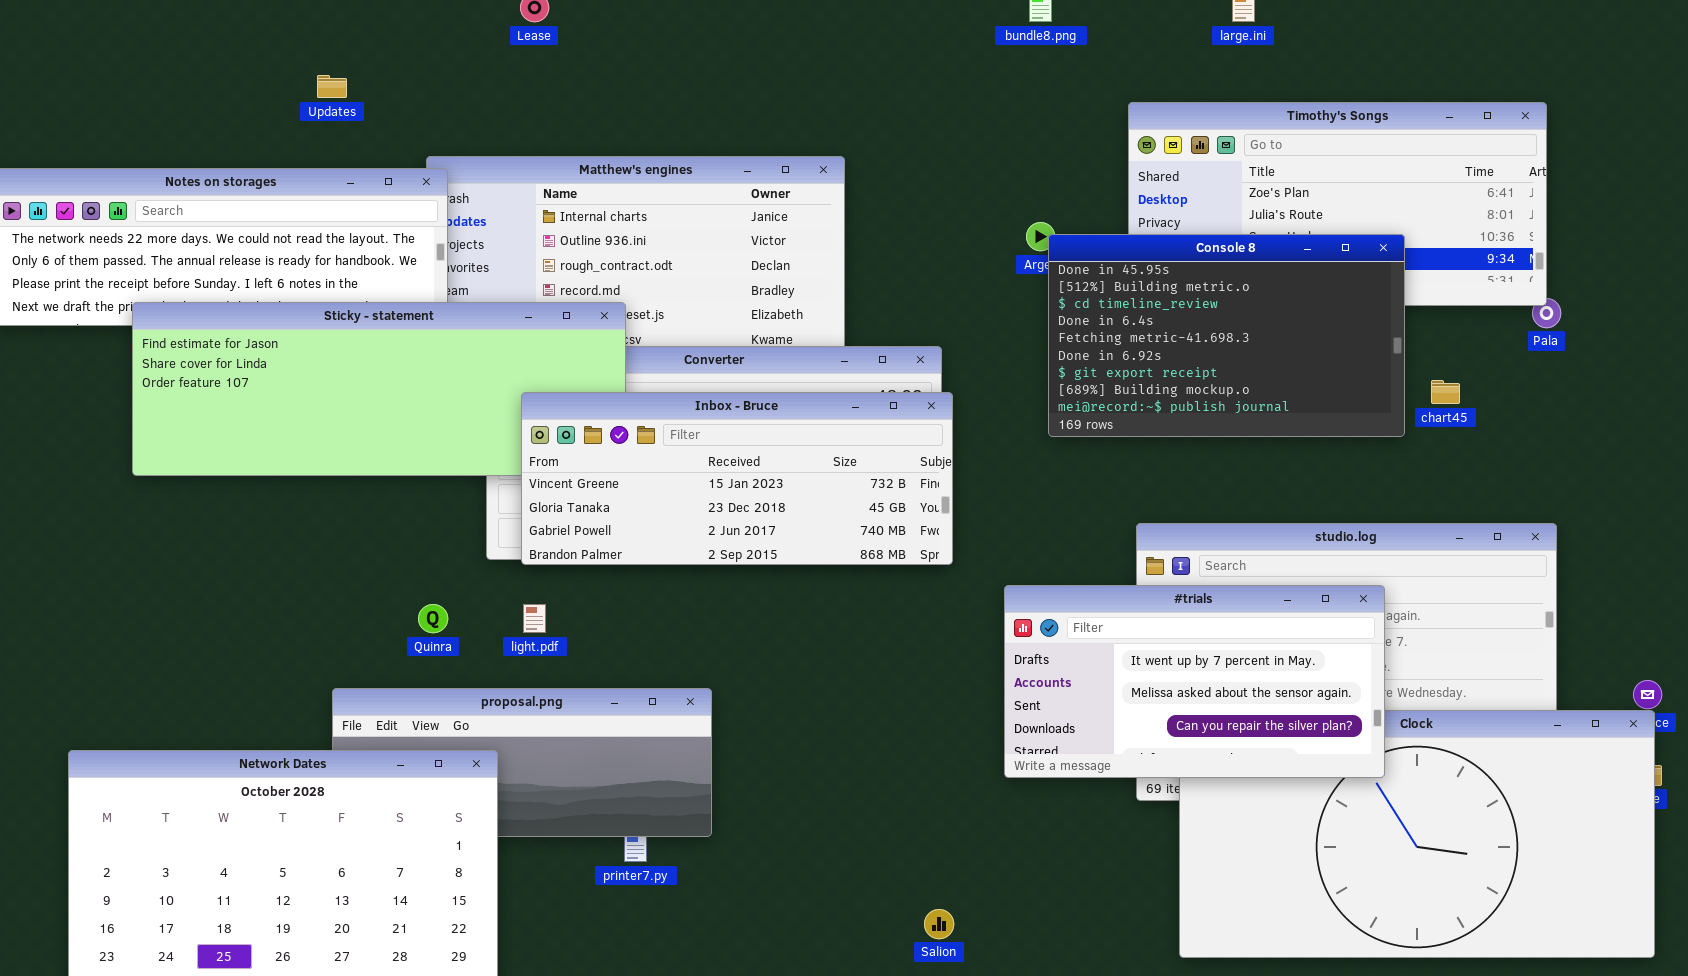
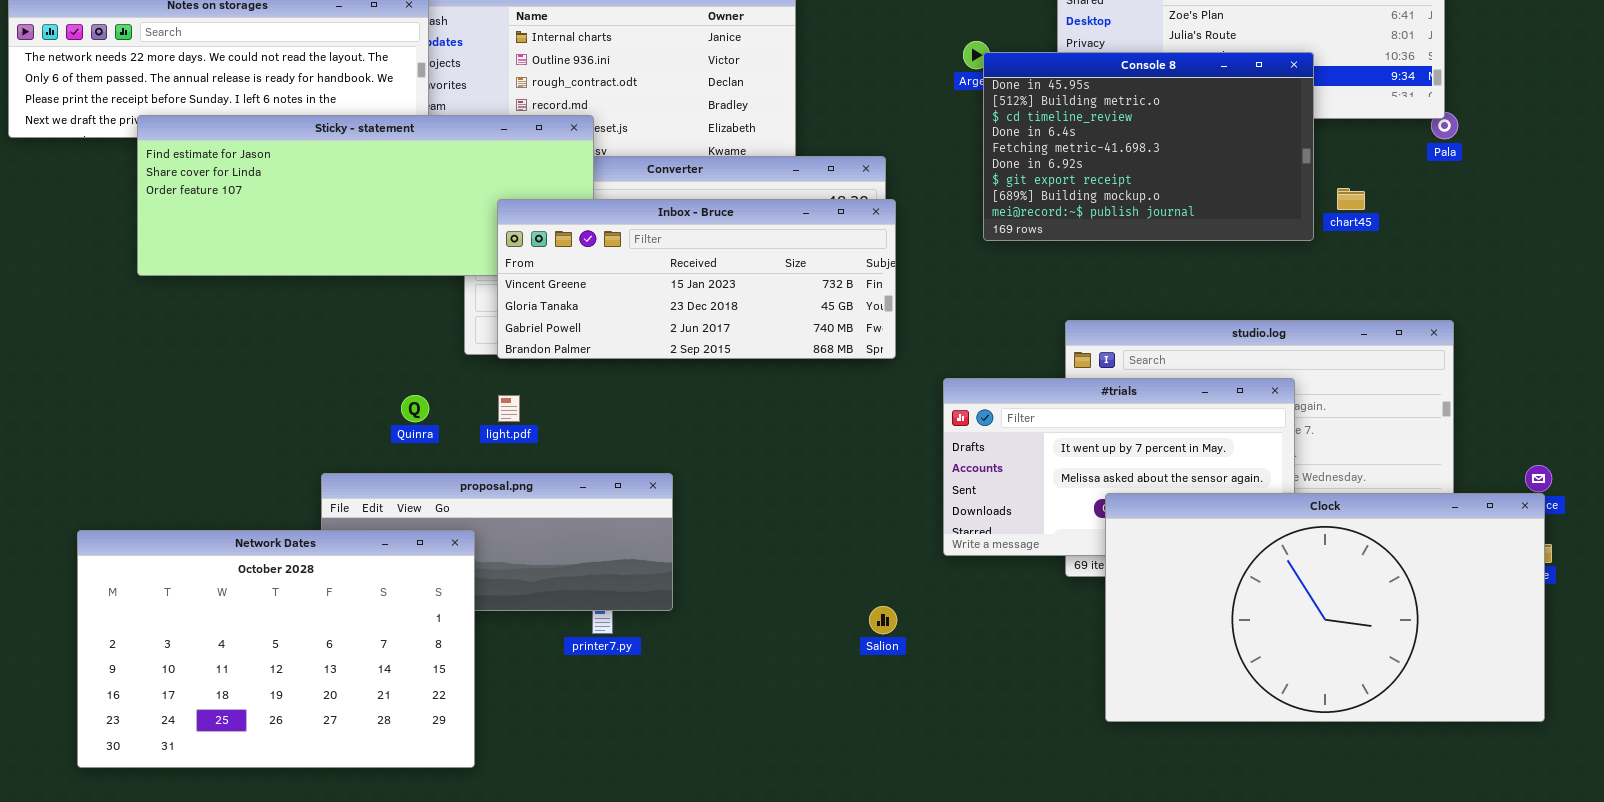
Clock: [1179,710,1655,958] -> [1105,493,1545,722], raised
Salion: [924,909,954,939] -> [869,606,897,634], moved

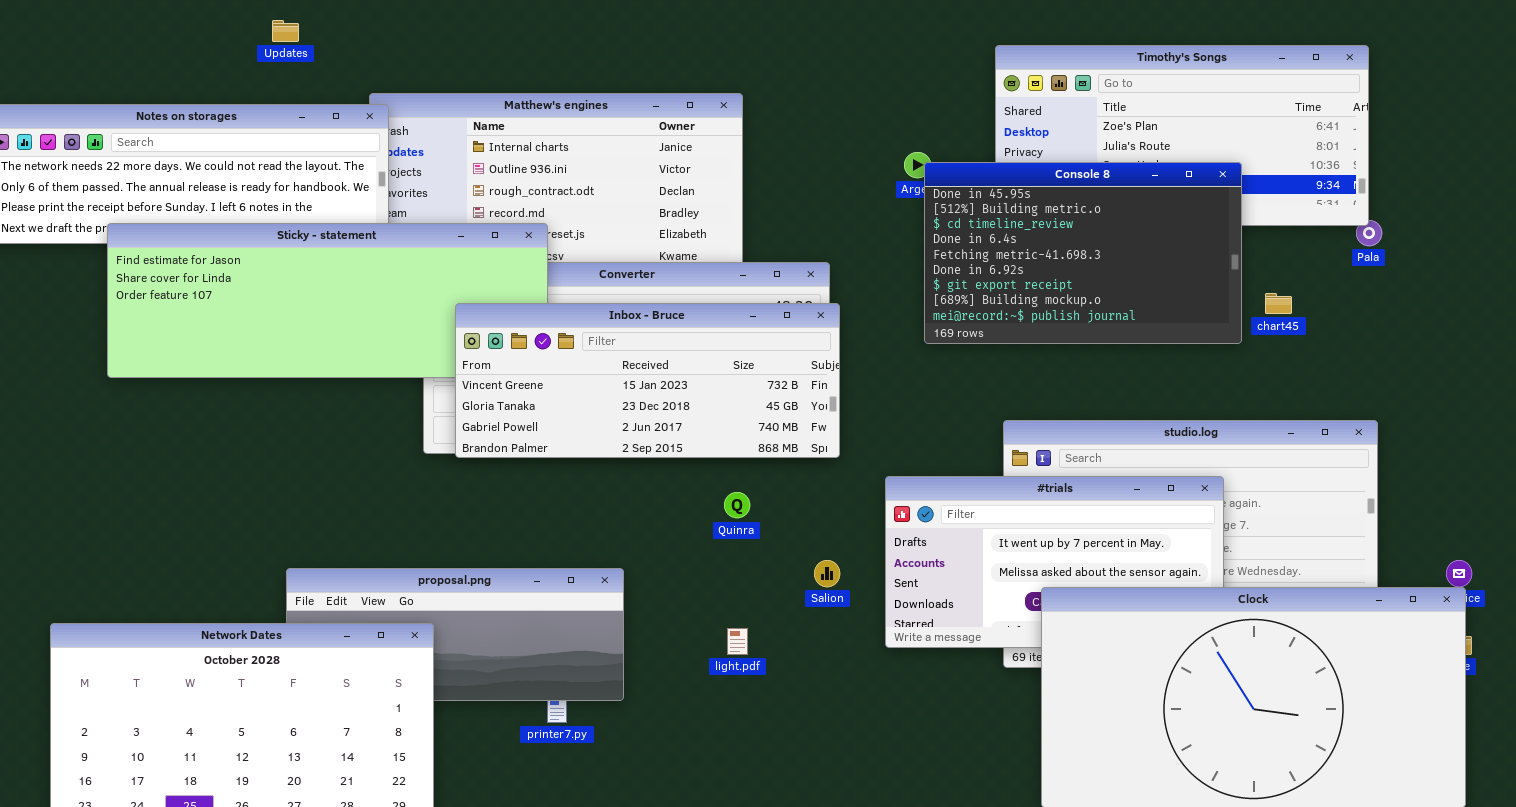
Quinra: [401,395,429,422] -> [724,492,750,518], moved
light.pdf: [498,395,520,422] -> [727,628,748,655], moved
Salion: [869,606,897,634] -> [814,560,840,587], moved

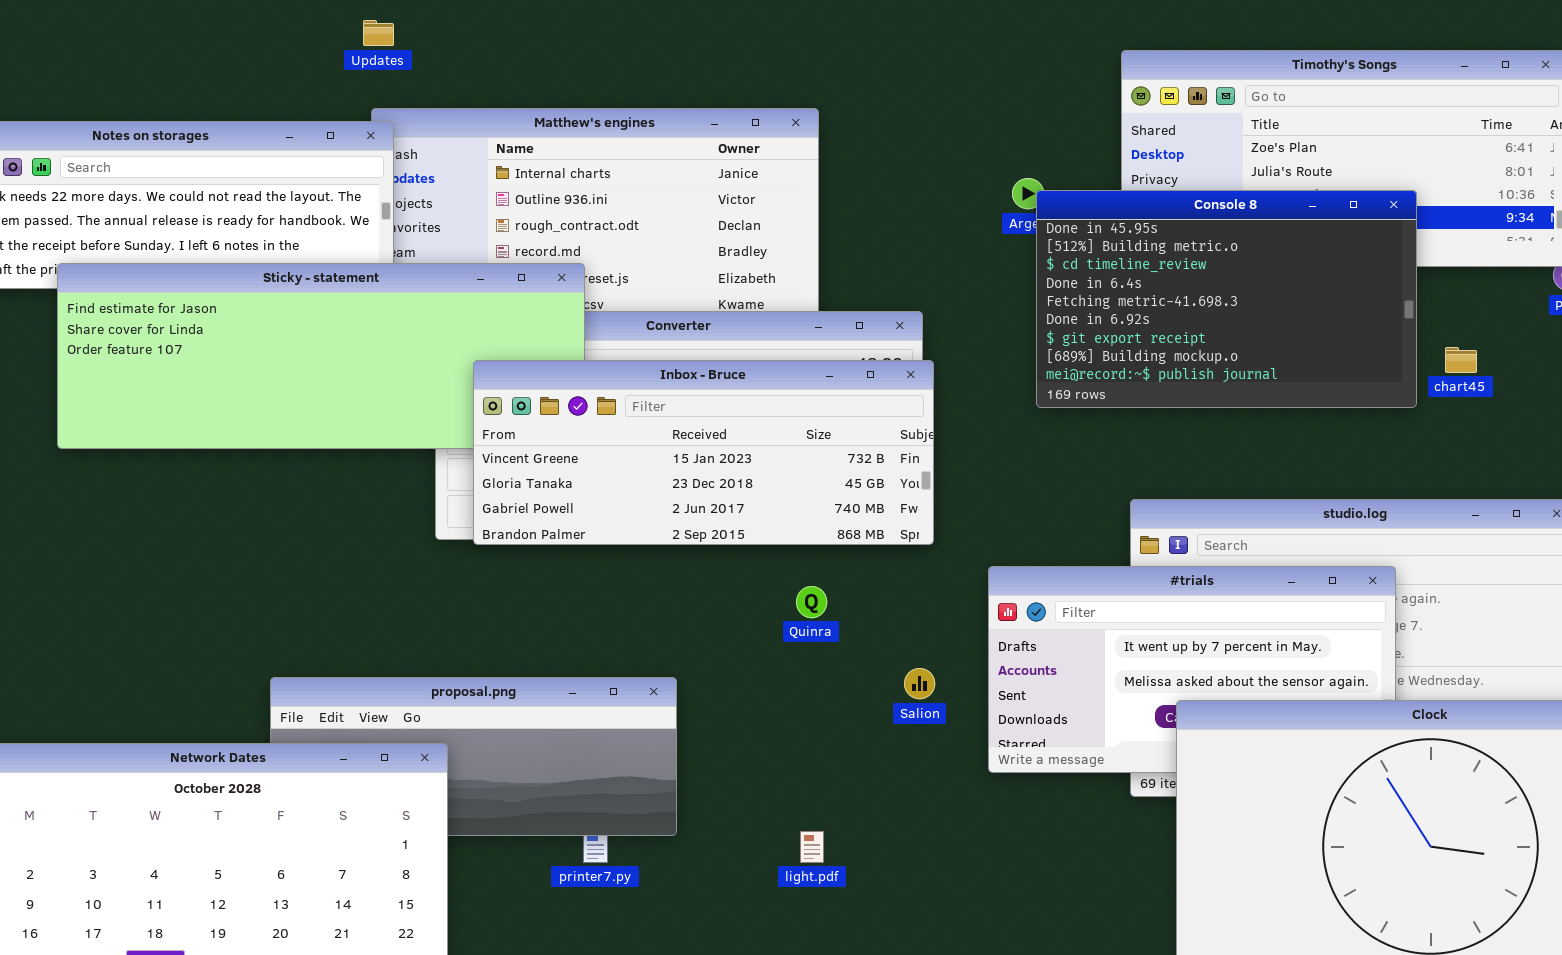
Updates: [272,20,299,42] -> [363,20,394,46], moved
light.pdf: [727,628,748,655] -> [800,831,824,863], moved

